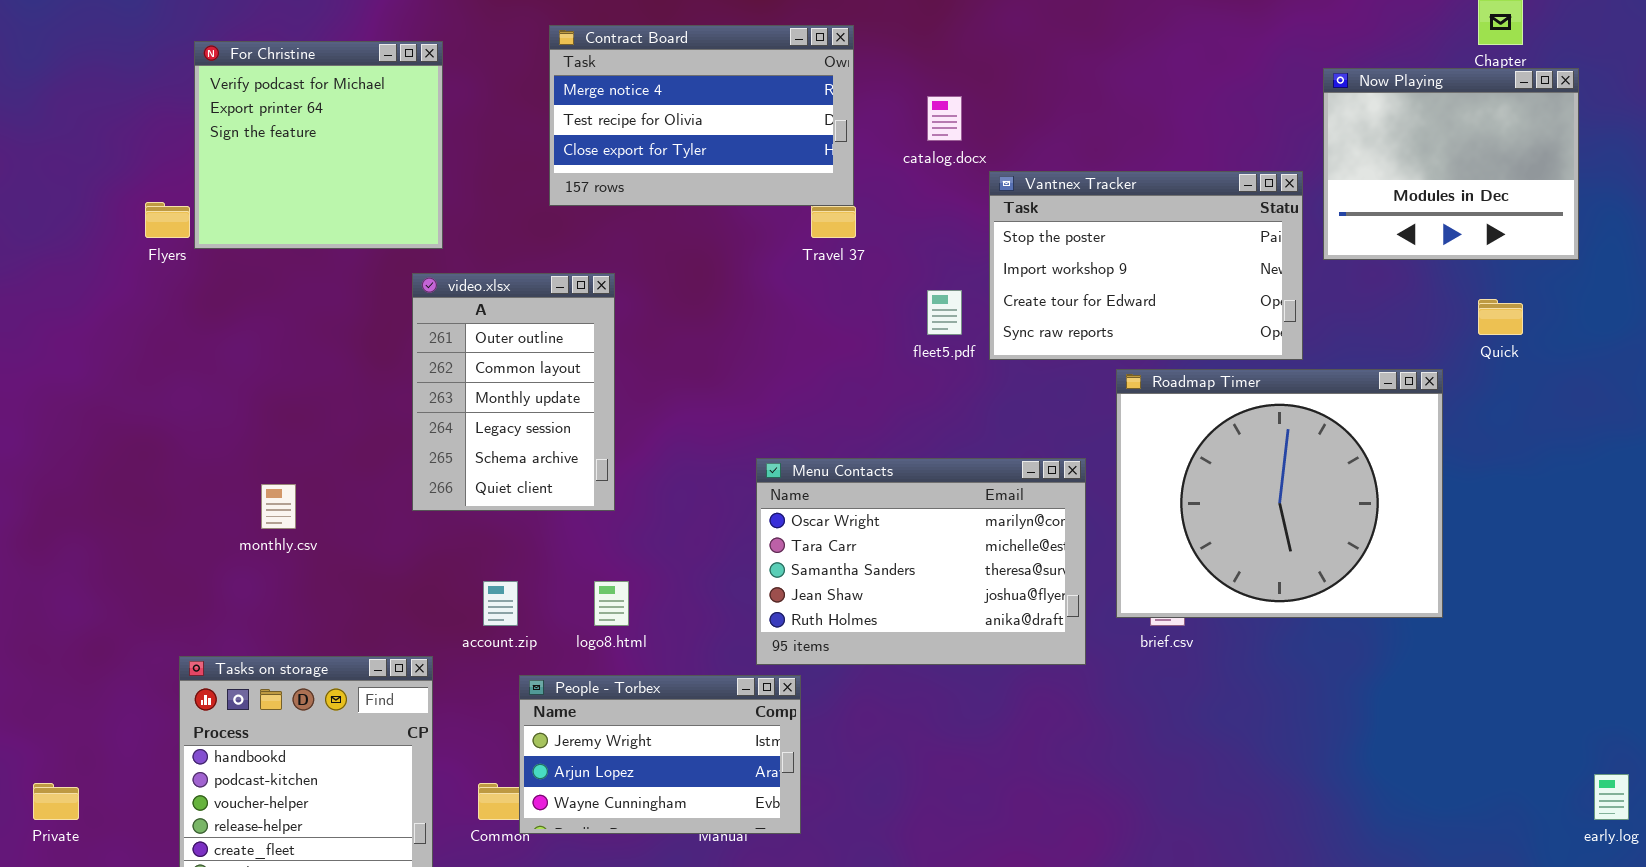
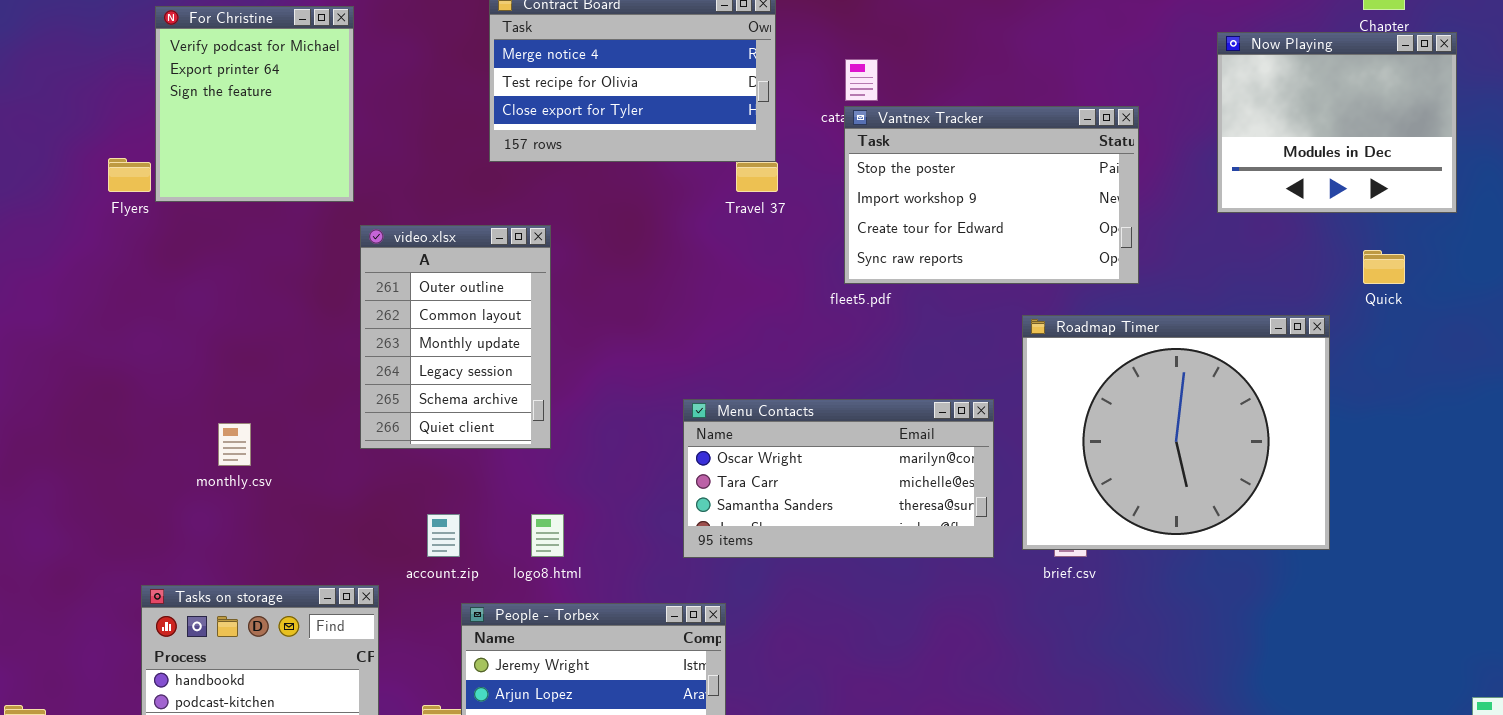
For Christine: [194,41,443,249] -> [155,6,354,202], resized
Vantnex Tracker: [989,171,1303,360] -> [844,106,1139,284], moved
Menu Contacts: [756,458,1086,665] -> [683,399,994,558], resized

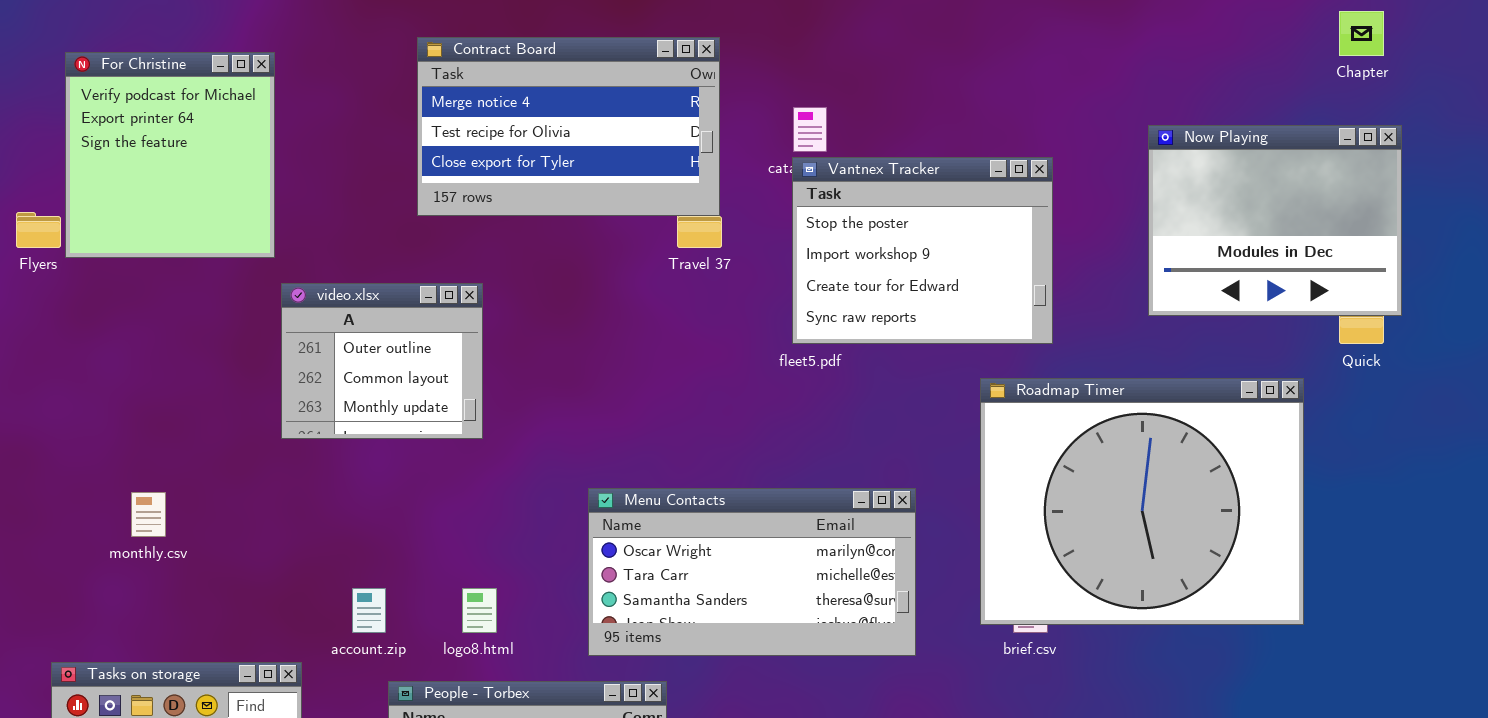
Now Playing: [1217,32,1457,213] -> [1148,125,1402,316], moved
Vantnex Tracker: [844,106,1139,284] -> [792,157,1053,344], resized
video.xlsx: [360,225,551,449] -> [281,283,483,439], resized
Menu Contacts: [683,399,994,558] -> [588,488,916,656], moved

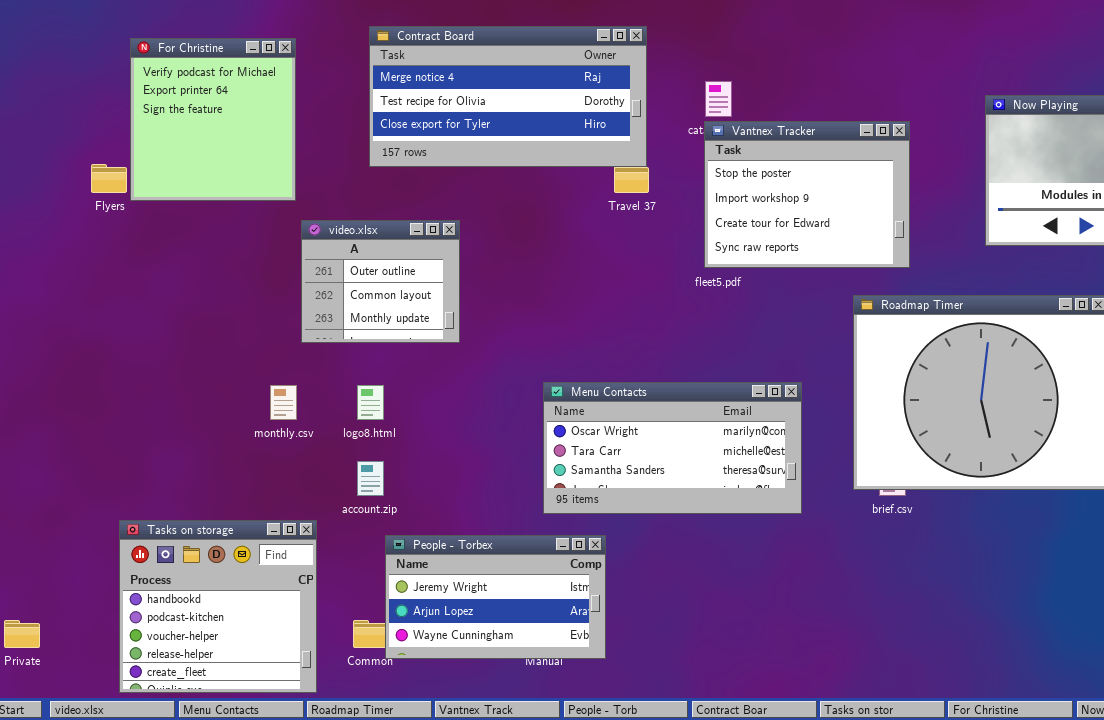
Contract Board: [417,37,720,216] -> [369,26,647,167], resized
monthly.csv: [131,492,166,537] -> [270,385,297,420], moved
logo8.html: [462,588,497,633] -> [357,385,384,420], moved

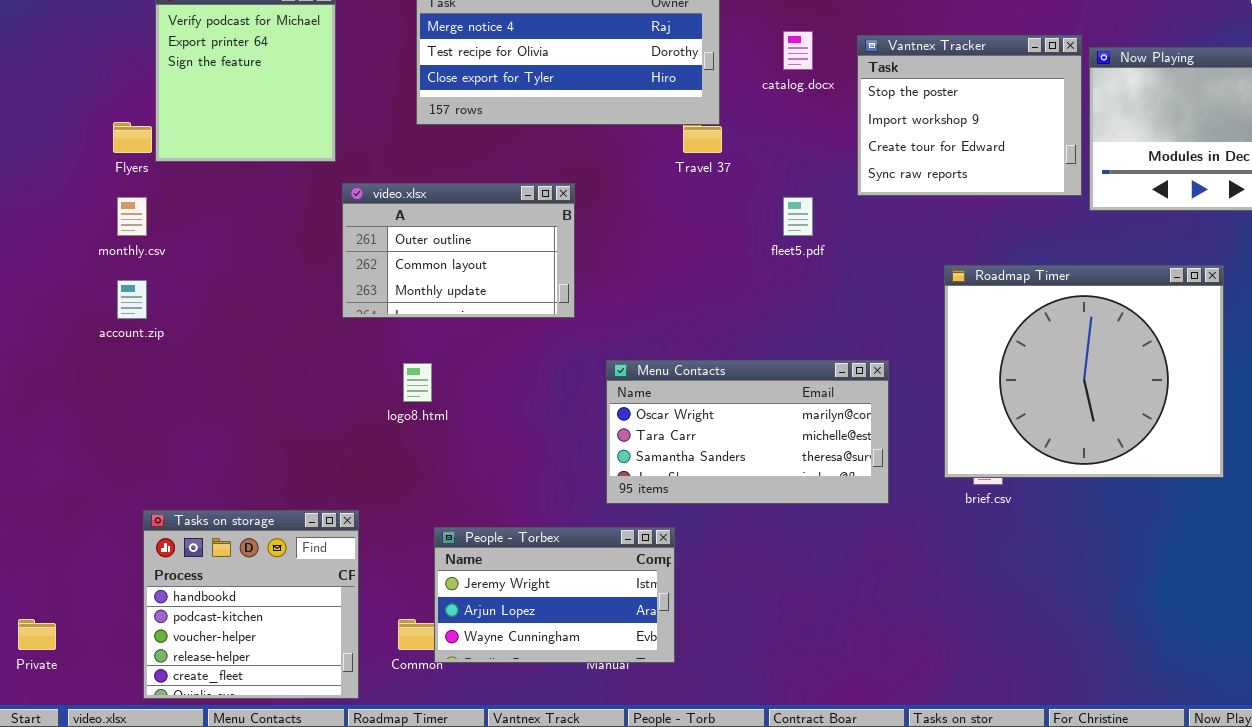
Vantnex Tracker: [704,121,910,268] -> [857,35,1082,196], moved
video.xlsx: [301,220,460,343] -> [342,183,575,318], resized
monthly.csv: [270,385,297,420] -> [117,197,147,236], moved
account.zip: [357,461,384,496] -> [117,280,147,319], moved

